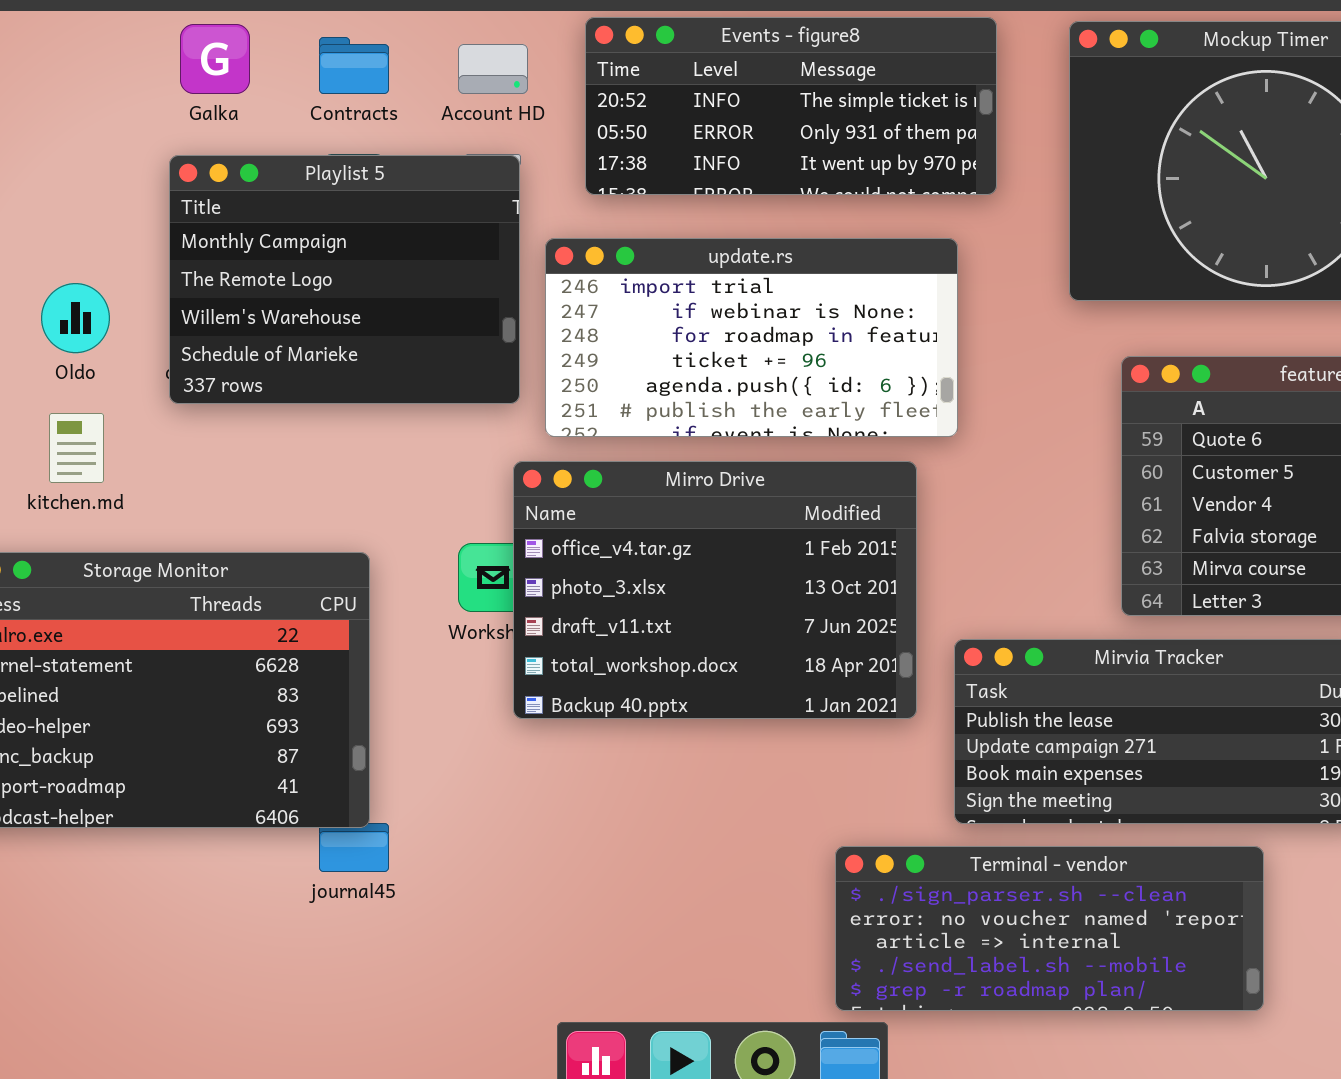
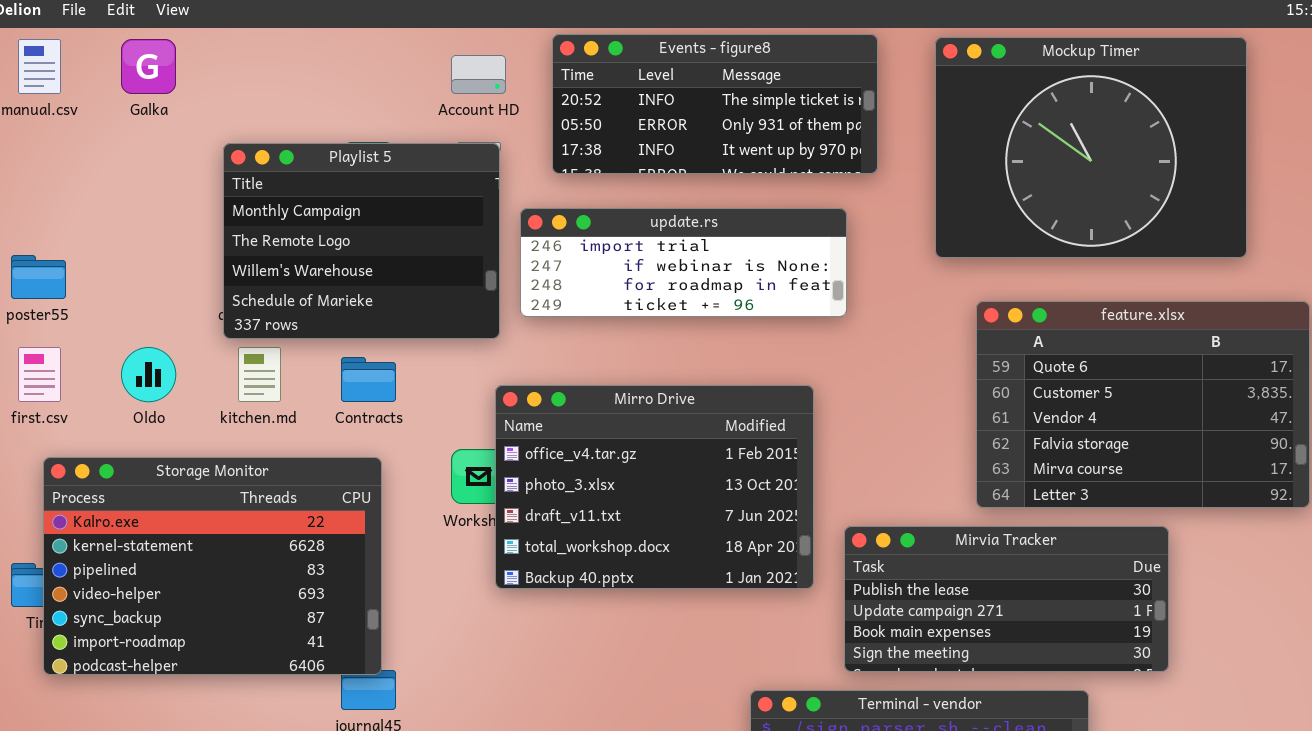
Galka: [180,24,250,94] -> [121,39,176,94], moved
Contracts: [319,37,389,94] -> [341,357,396,402], moved
update.rs: [545,238,958,437] -> [520,208,847,317], resized
Oldo: [41,283,110,353] -> [121,347,176,402], moved
kitchen.md: [49,413,104,483] -> [238,347,281,402], moved

